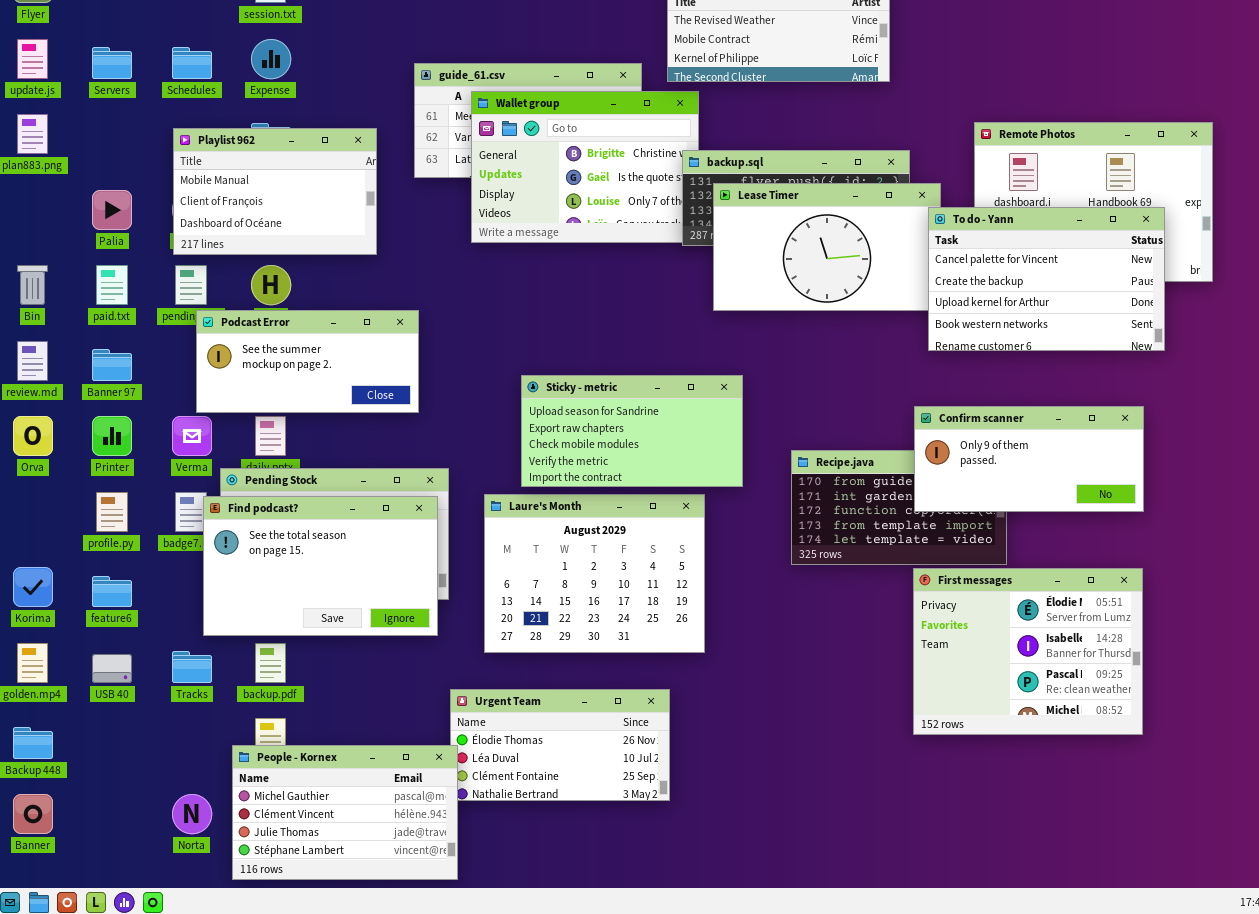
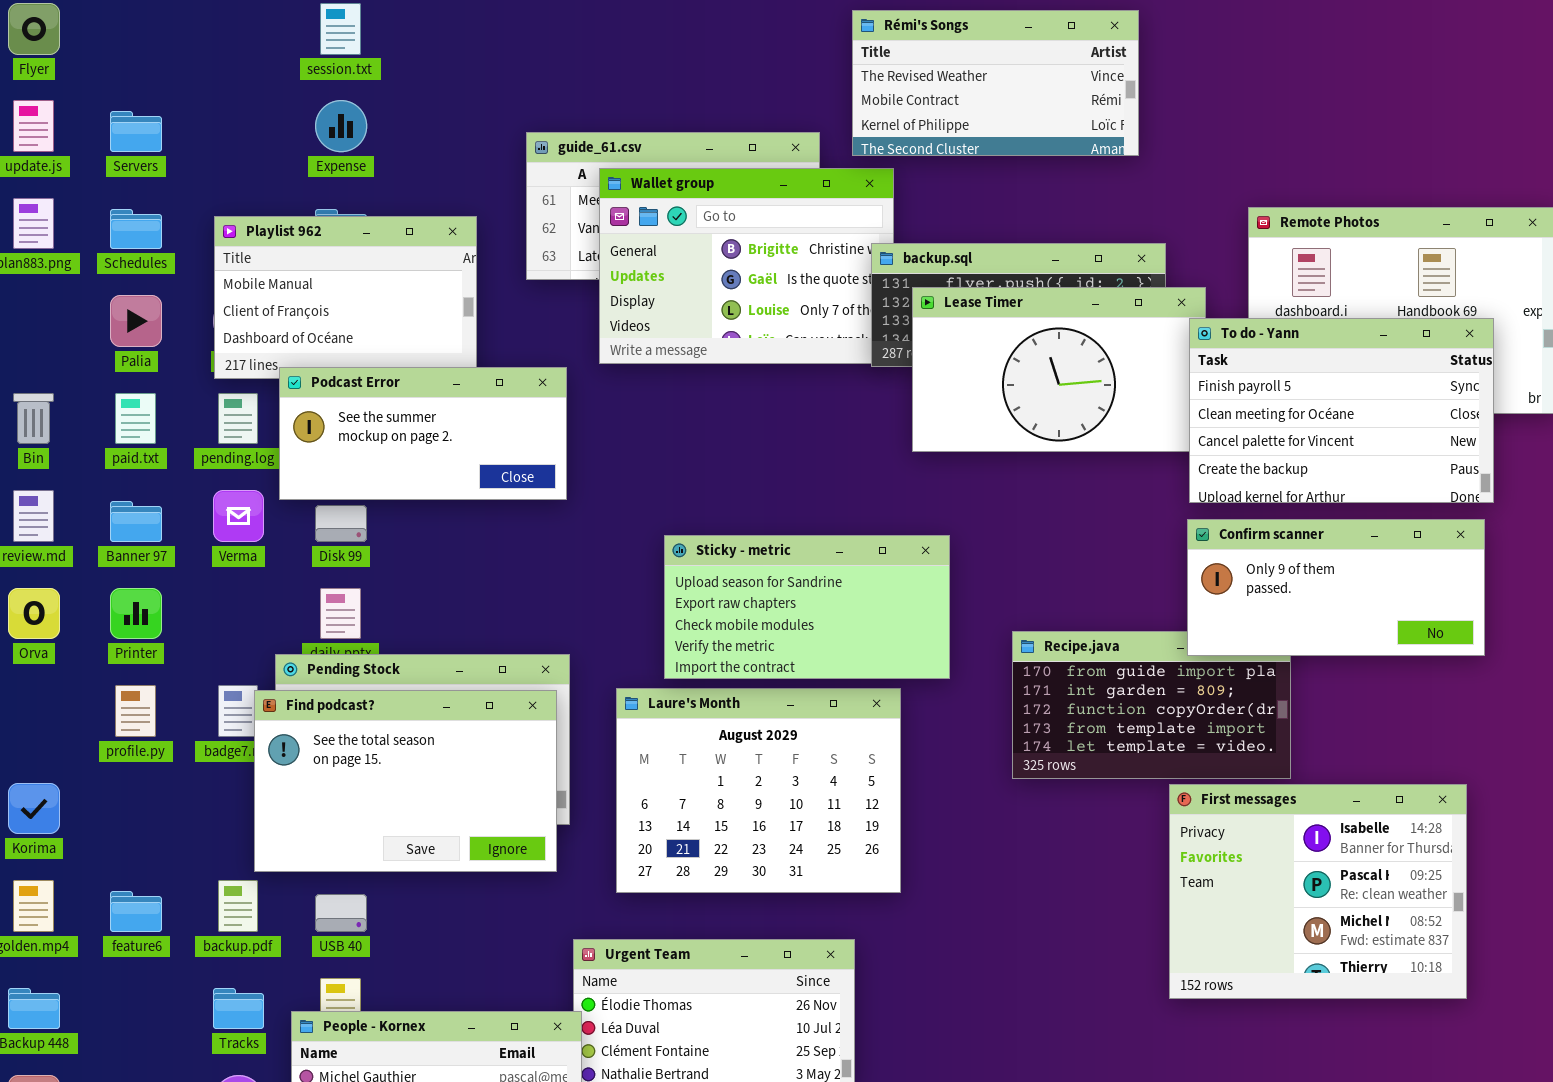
Schedules: [172,47,212,79] -> [110,209,162,249], moved
To do - Yann: [928,207,1165,351] -> [1189,318,1494,503], scrolled up 2 rows
Podcast Error: [196,310,419,413] -> [279,367,567,500], moved
Confirm scanner: [914,406,1144,512] -> [1187,519,1485,656], moved
Verma: [172,416,212,456] -> [213,490,264,542], moved
First messages: [913,568,1143,735] -> [1169,784,1467,999], scrolled down 1 row
feature6: [92,576,132,607] -> [110,891,162,932], moved
backup.pdf: [255,643,286,683] -> [218,880,258,932], moved
Tracks: [172,651,212,683] -> [213,988,264,1029], moved
USB 40: [92,654,132,683] -> [315,894,367,932], moved

